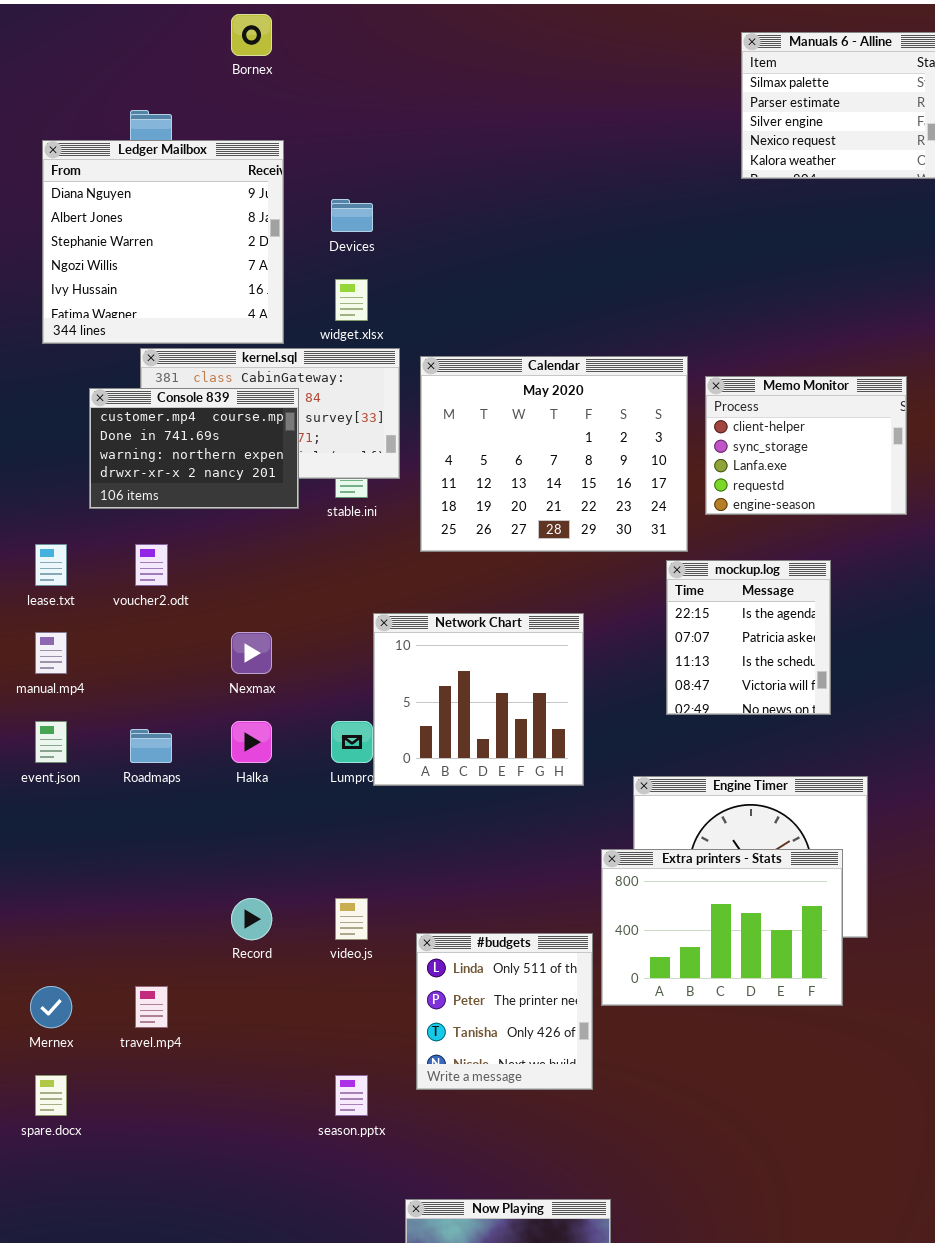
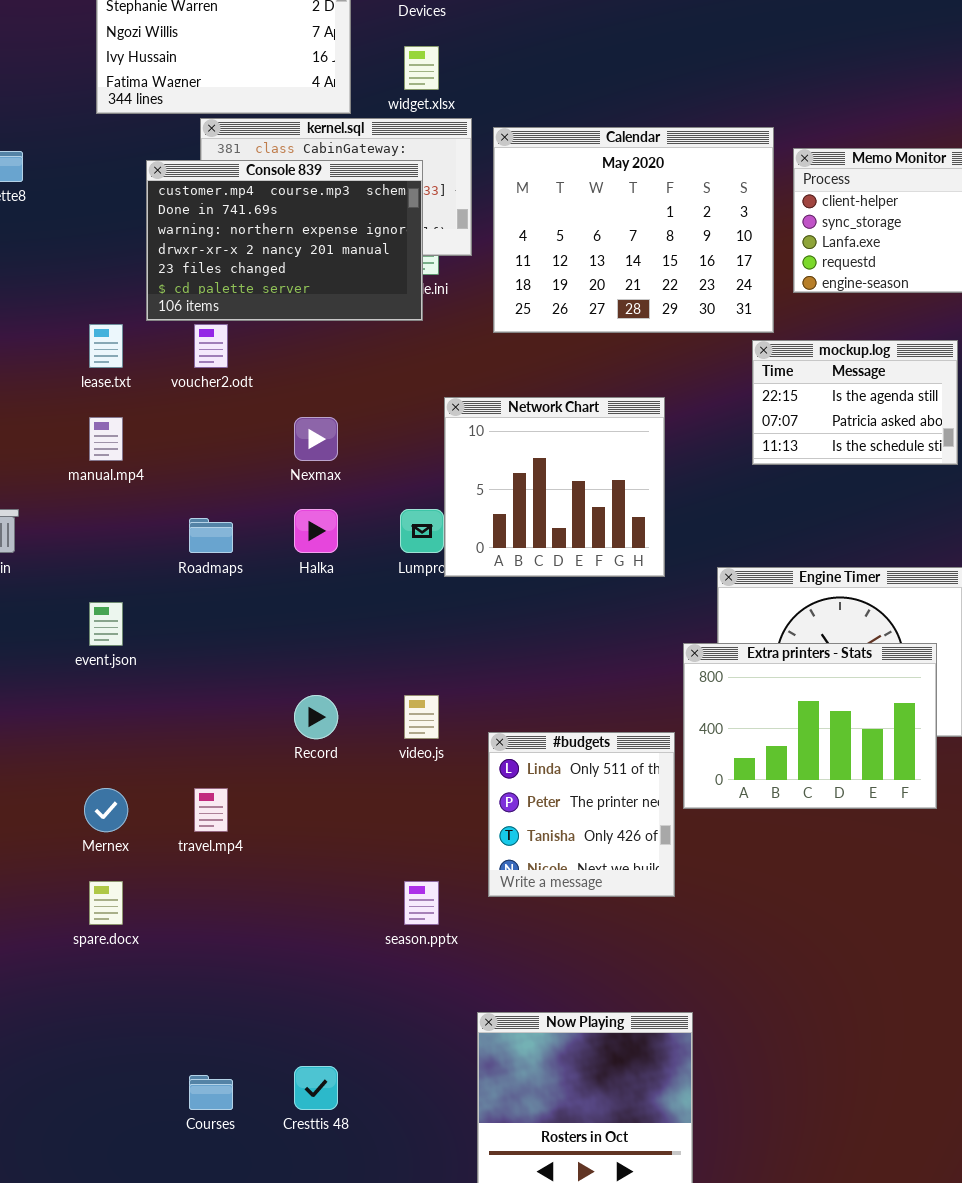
Console 839: [89,388,299,509] -> [146,160,423,321], resized
mockup.log: [666,560,831,715] -> [752,340,958,465], resized
event.json: [35,721,67,763] -> [89,602,123,646], moved

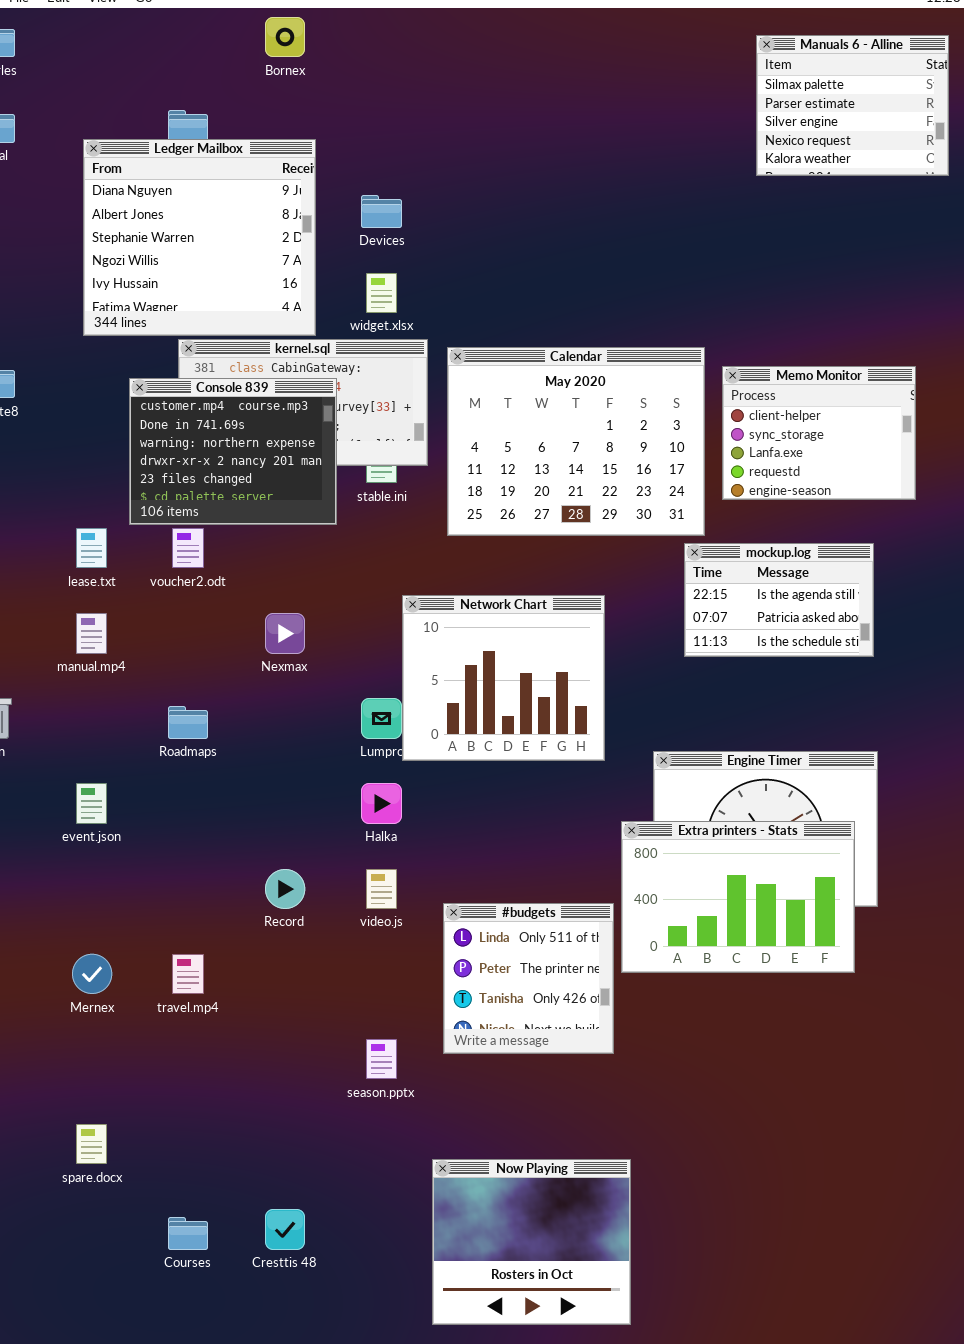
Console 839: [146,160,423,321] -> [129,378,337,525], resized
Halka: [294,509,338,553] -> [361,783,402,824], moved
spare.docx: [89,881,123,925] -> [76,1124,107,1164], moved

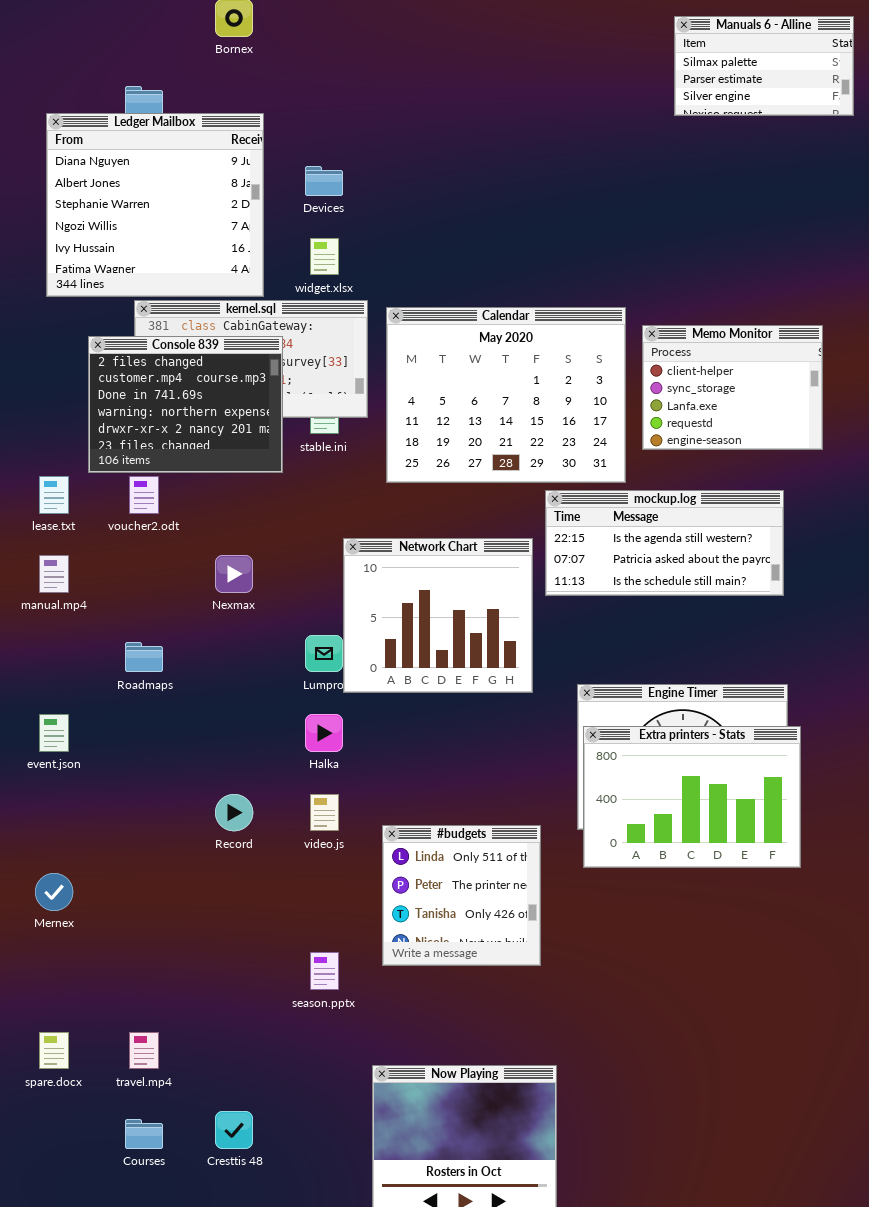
Manuals 6 - Alline: [756,35,949,176] -> [674,16,854,116], resized
Console 839: [129,378,337,525] -> [88,336,283,473], scrolled up 1 row
mockup.log: [684,543,874,657] -> [545,490,784,596], resized
Extra printers - Stats: [621,821,855,973] -> [583,726,801,868], moved
travel.mp4: [172,954,204,994] -> [129,1032,159,1069], moved

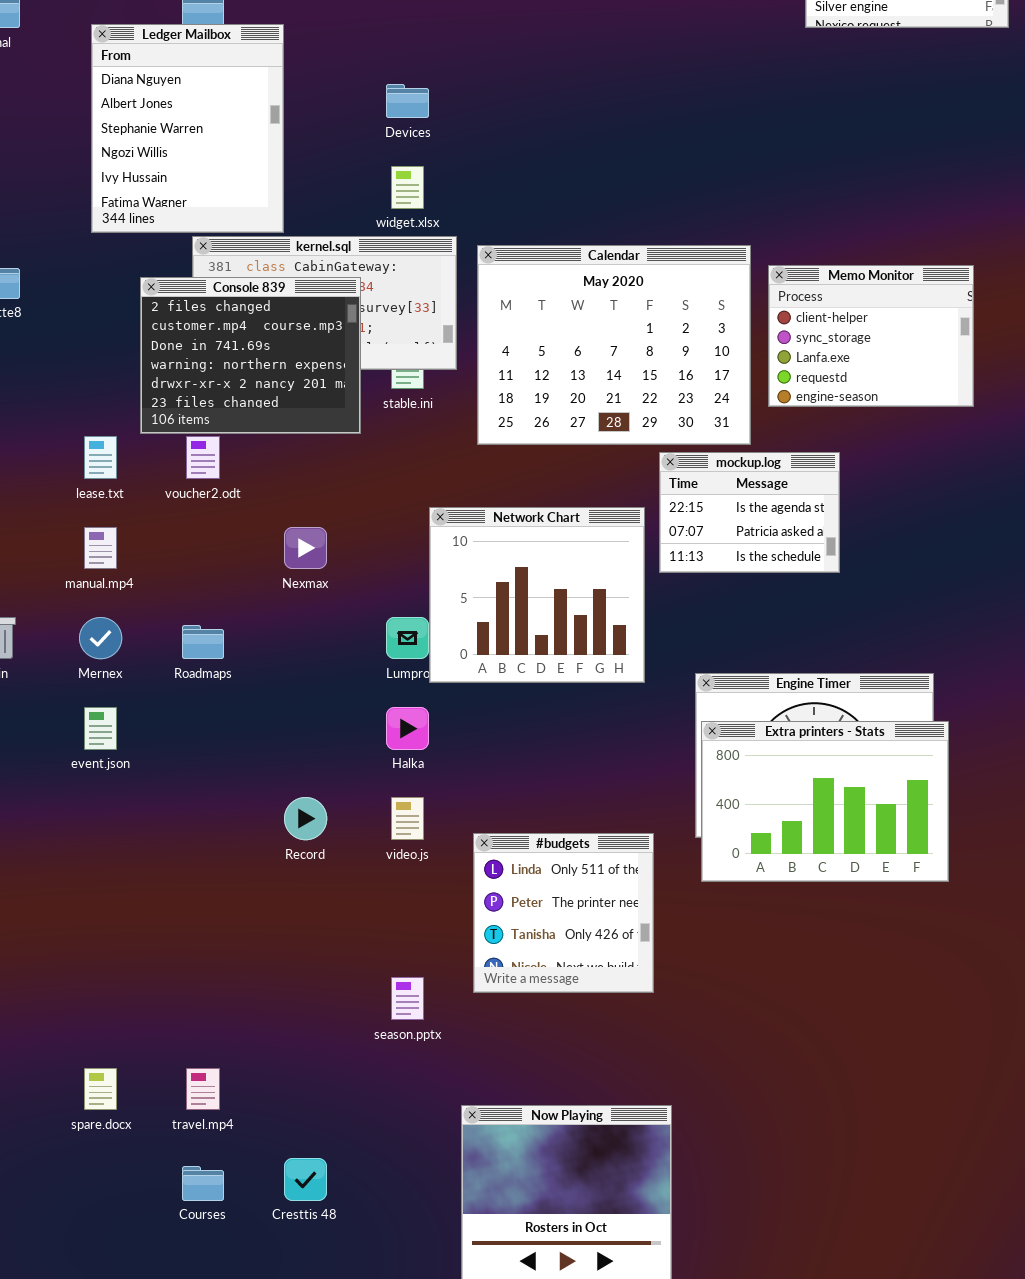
Ledger Mailbox: [46,113,264,297] -> [91,24,284,233], resized
mockup.log: [545,490,784,596] -> [659,452,840,573], resized
Mernex: [35,873,73,911] -> [79,617,122,659], moved

